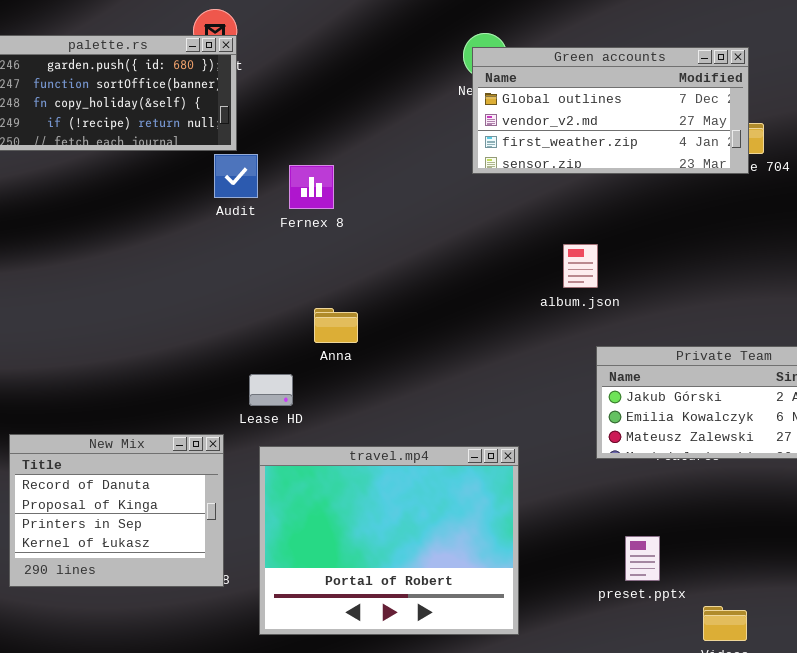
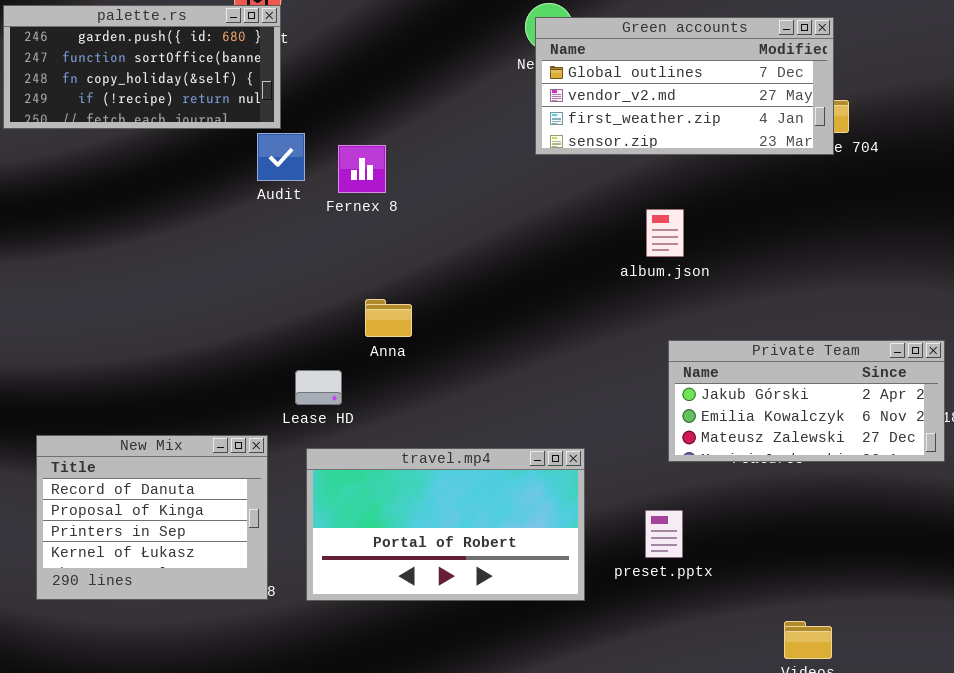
album.json: [563,244,598,288] -> [646,209,684,257], moved
travel.mp4: [259,446,519,635] -> [306,448,585,601], resized
preset.pptx: [625,536,660,581] -> [645,510,683,558], moved

